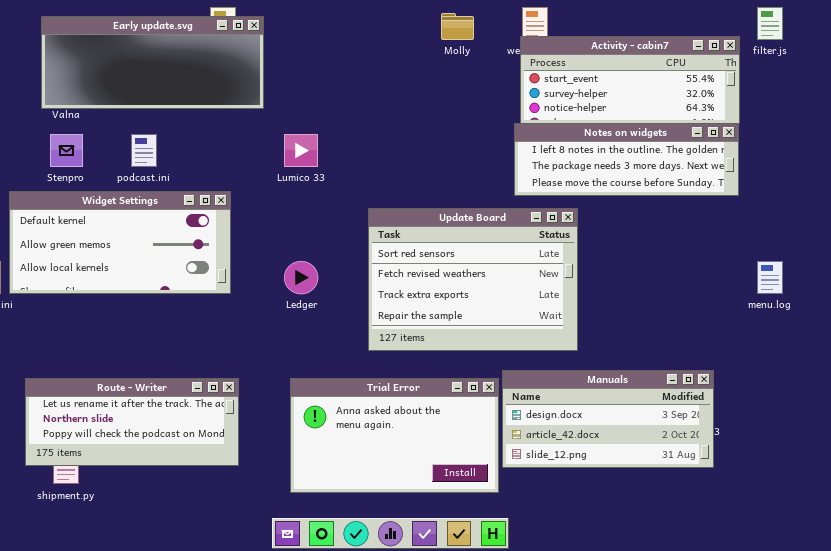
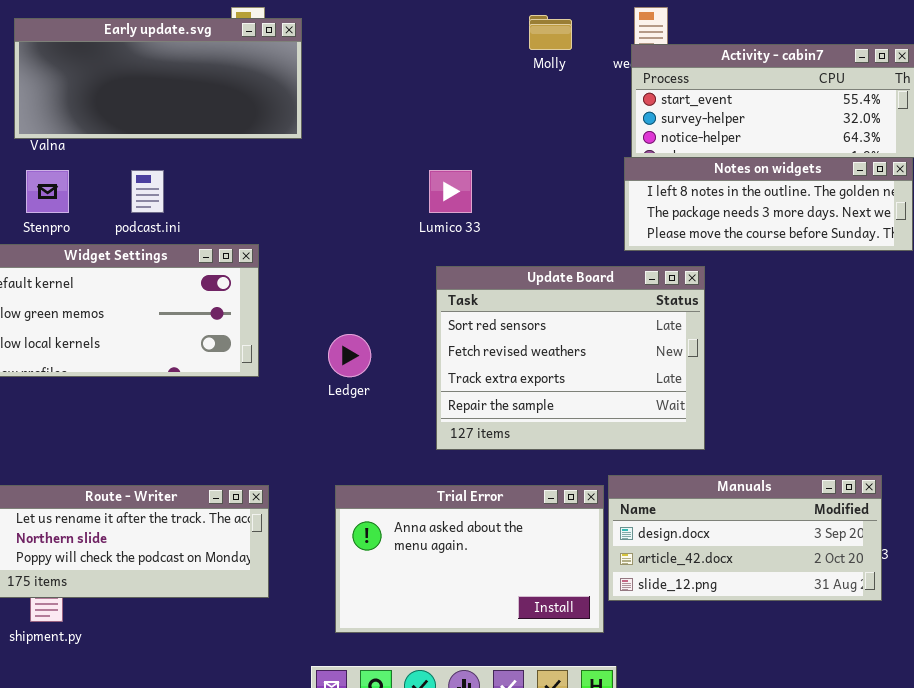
Lumico 33: [284,134,318,167] -> [429,170,472,213], moved

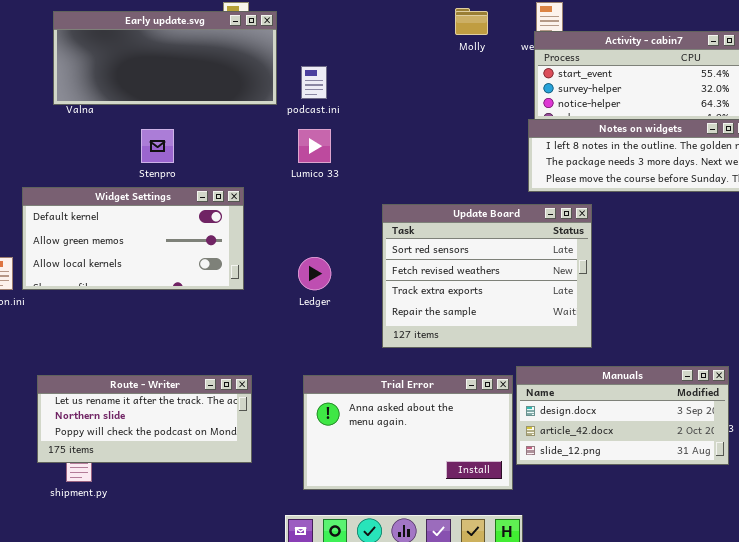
Stenpro: [26,170,69,213] -> [141,129,174,163], moved
podcast.ini: [131,170,164,213] -> [301,66,327,99], moved
Lumico 33: [429,170,472,213] -> [298,129,331,163], moved

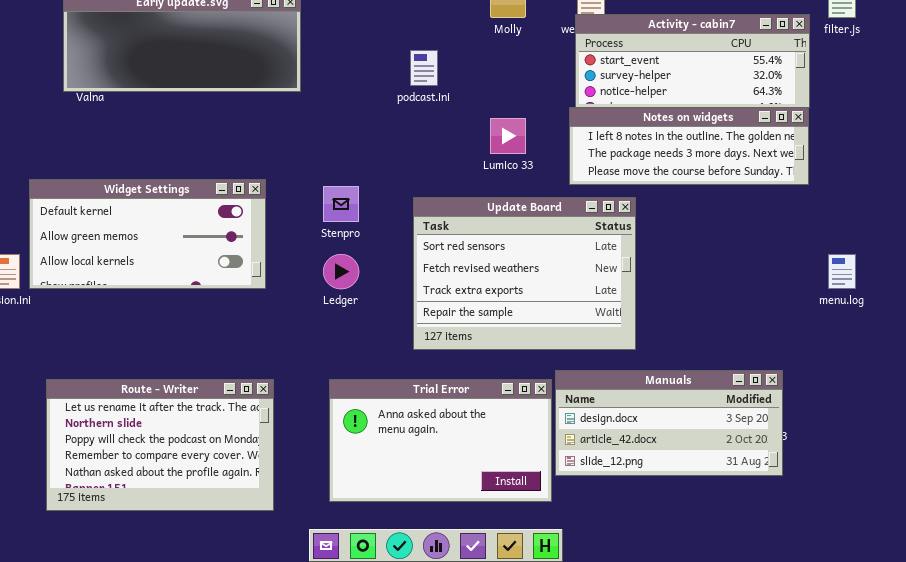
podcast.ini: [301,66,327,99] -> [410,50,438,86], moved
Stenpro: [141,129,174,163] -> [323,186,359,222], moved
Lumico 33: [298,129,331,163] -> [490,118,526,154], moved
Route - Writer: [37,375,252,463] -> [46,379,274,511], resized

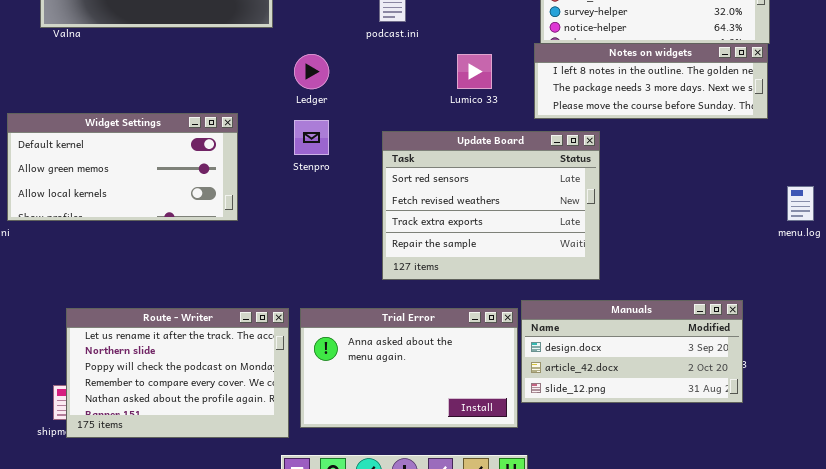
Ledger: [323,254,359,289] -> [294,54,329,89], moved
Route - Writer: [46,379,274,511] -> [66,308,289,438], moved

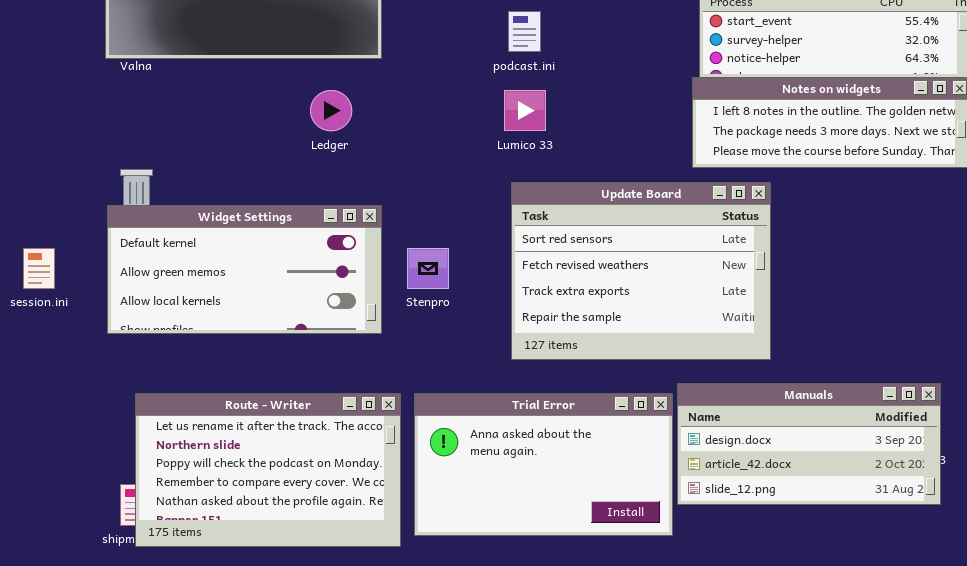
Ledger: [294,54,329,89] -> [310,90,352,131], moved
Lumico 33: [457,54,492,89] -> [504,90,546,131], moved
Widget Settings: [7,113,238,221] -> [107,205,382,334], moved
Stenpro: [294,120,329,155] -> [407,248,449,289], moved

